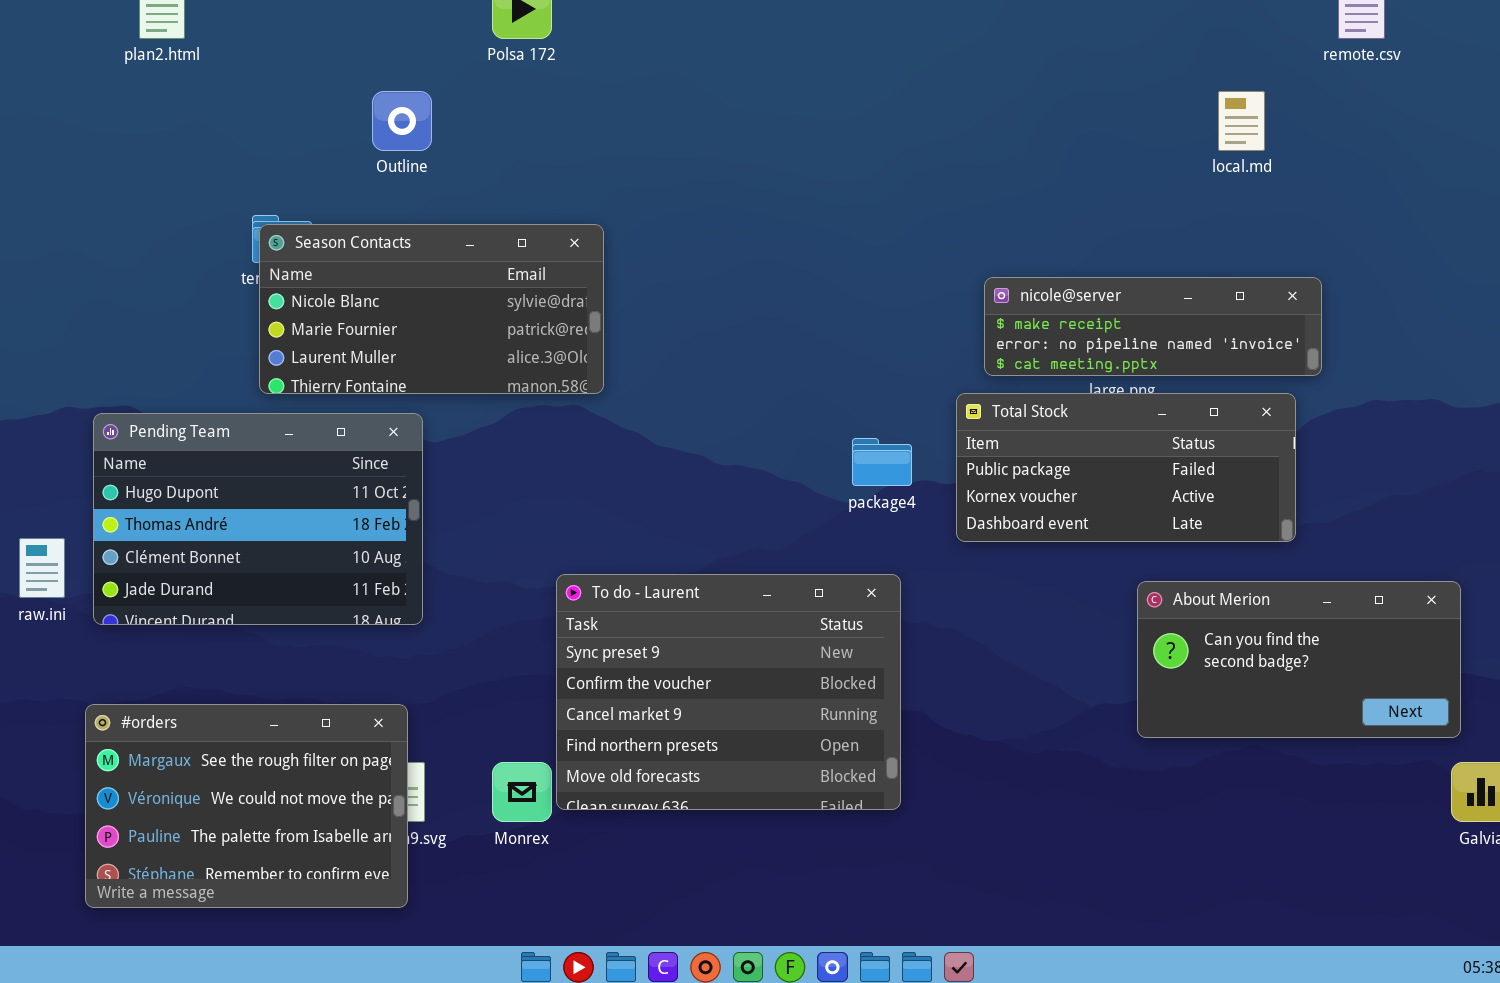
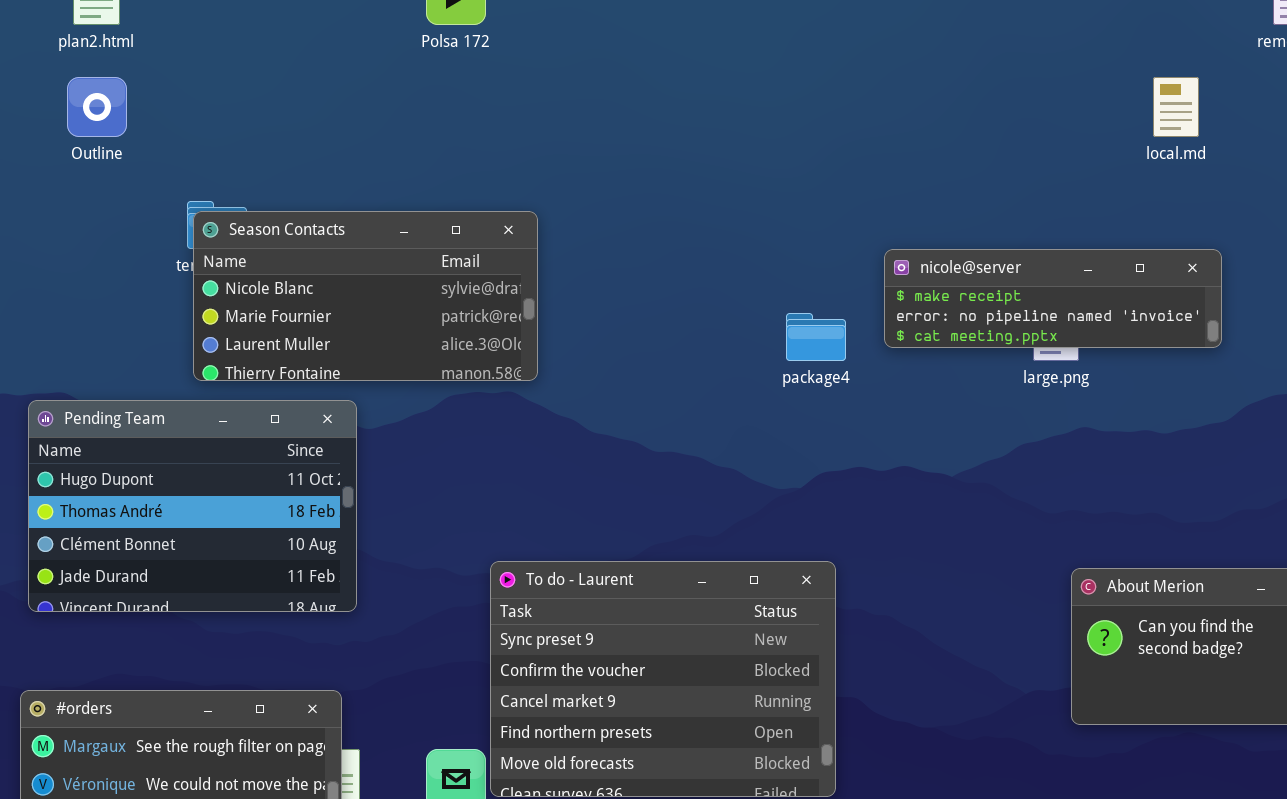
Outline: [372,91,432,151] -> [67,77,127,137], moved
nicole@server: [984,277,1322,376] -> [884,249,1222,348], moved
Total Stock: [956,393,1296,542] -> none, closed
package4: [852,438,912,486] -> [786,313,846,361], moved

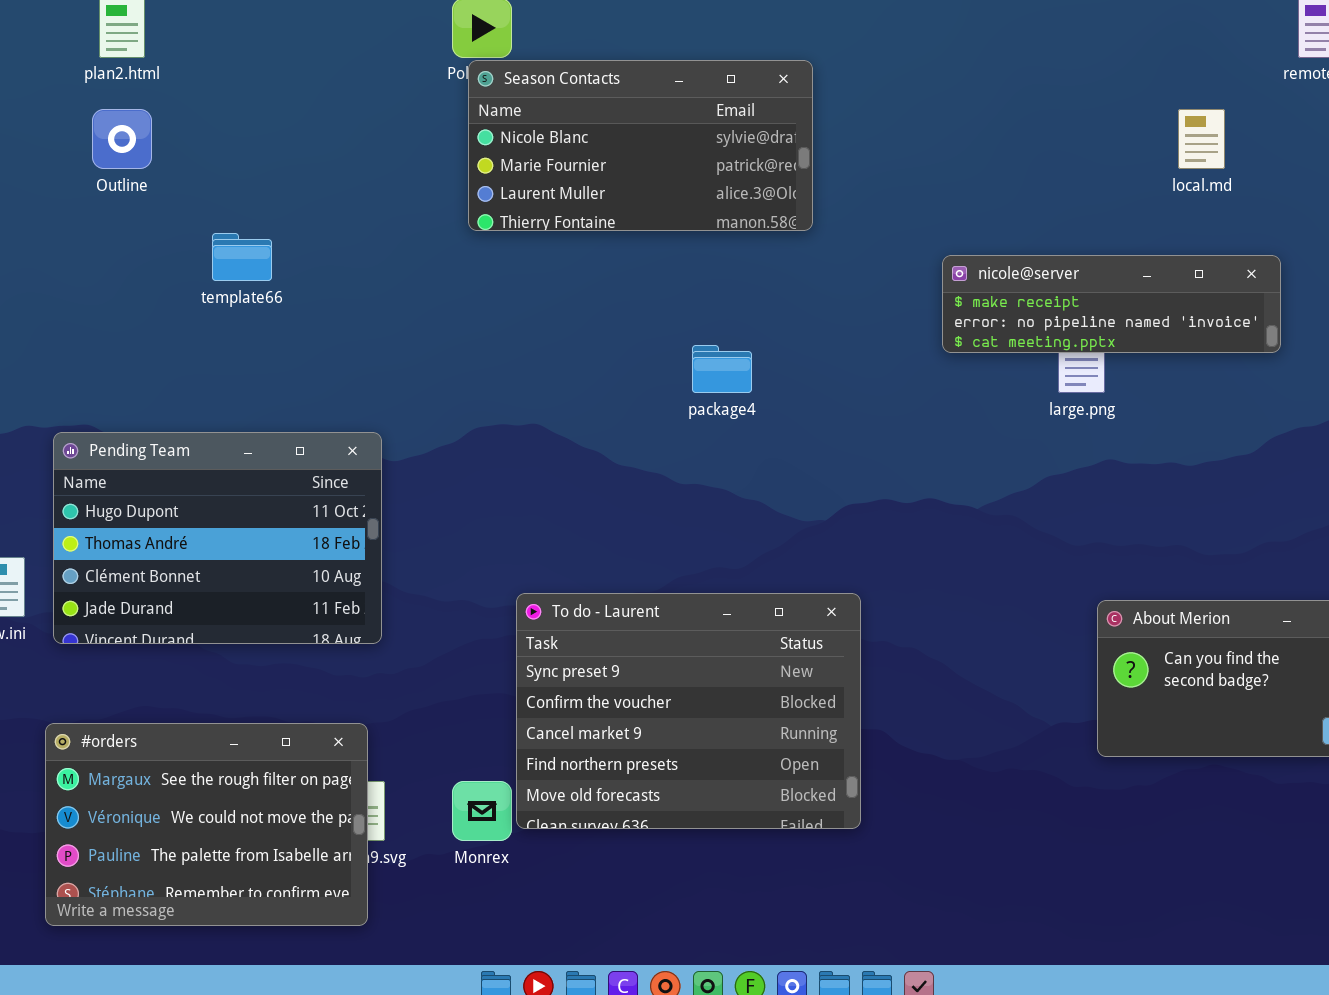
Season Contacts: [193,211,538,381] -> [468,60,813,231], moved
nicole@server: [884,249,1222,348] -> [942,255,1281,353], moved
package4: [786,313,846,361] -> [692,345,752,393], moved

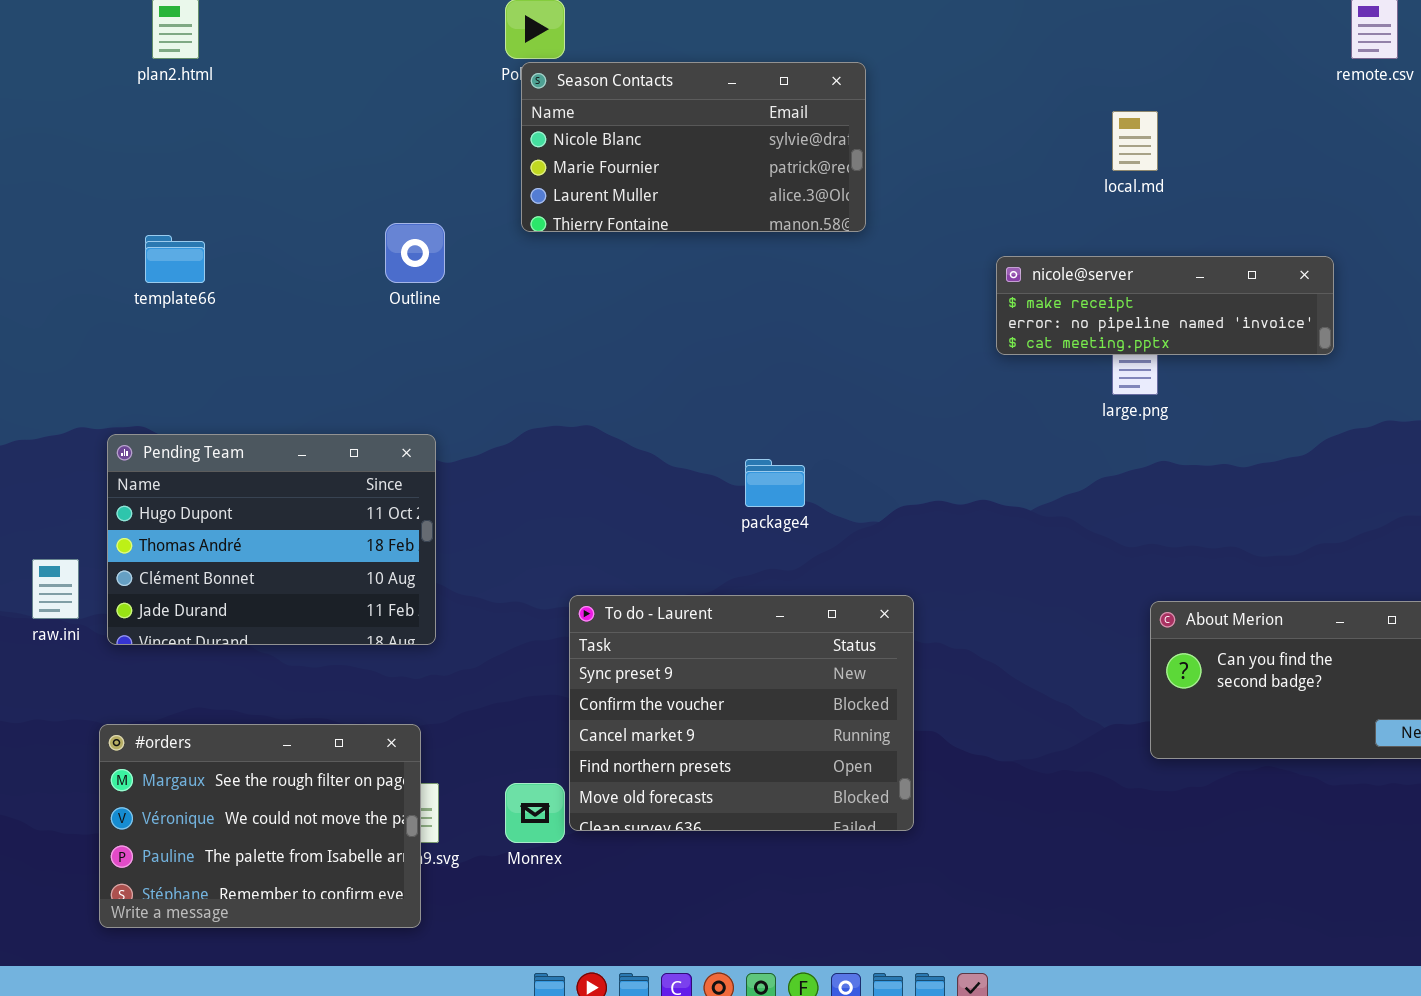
Outline: [92,109,152,169] -> [385,223,445,283], moved
local.md: [1178,109,1225,169] -> [1112,111,1158,171], moved
template66: [212,233,272,281] -> [145,235,205,283], moved
package4: [692,345,752,393] -> [745,459,805,507], moved

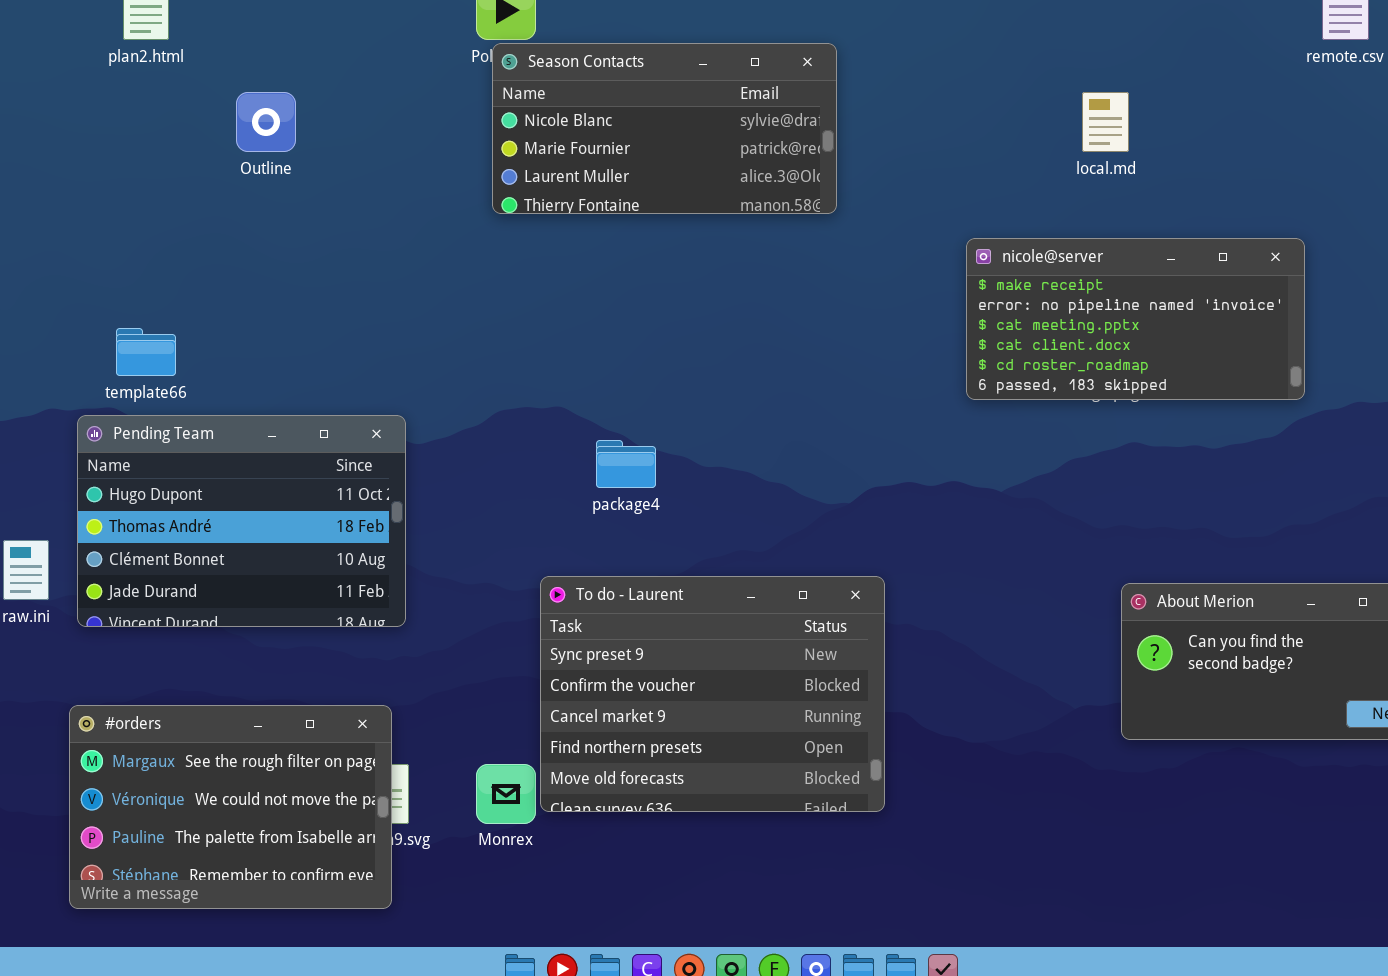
Outline: [385,223,445,283] -> [236,92,296,152], moved
template66: [145,235,205,283] -> [116,328,176,376], moved
nicole@server: [996,256,1334,355] -> [966,238,1305,400], resized
package4: [745,459,805,507] -> [596,440,656,488], moved

